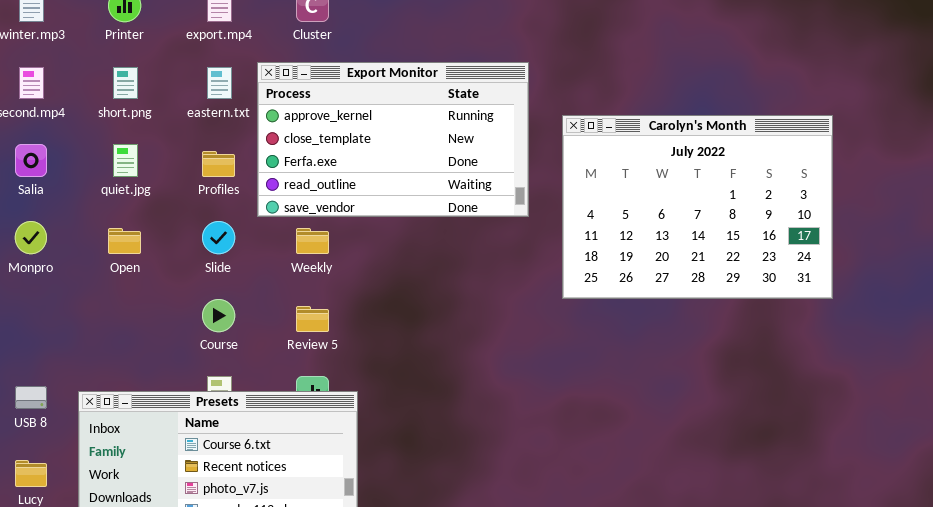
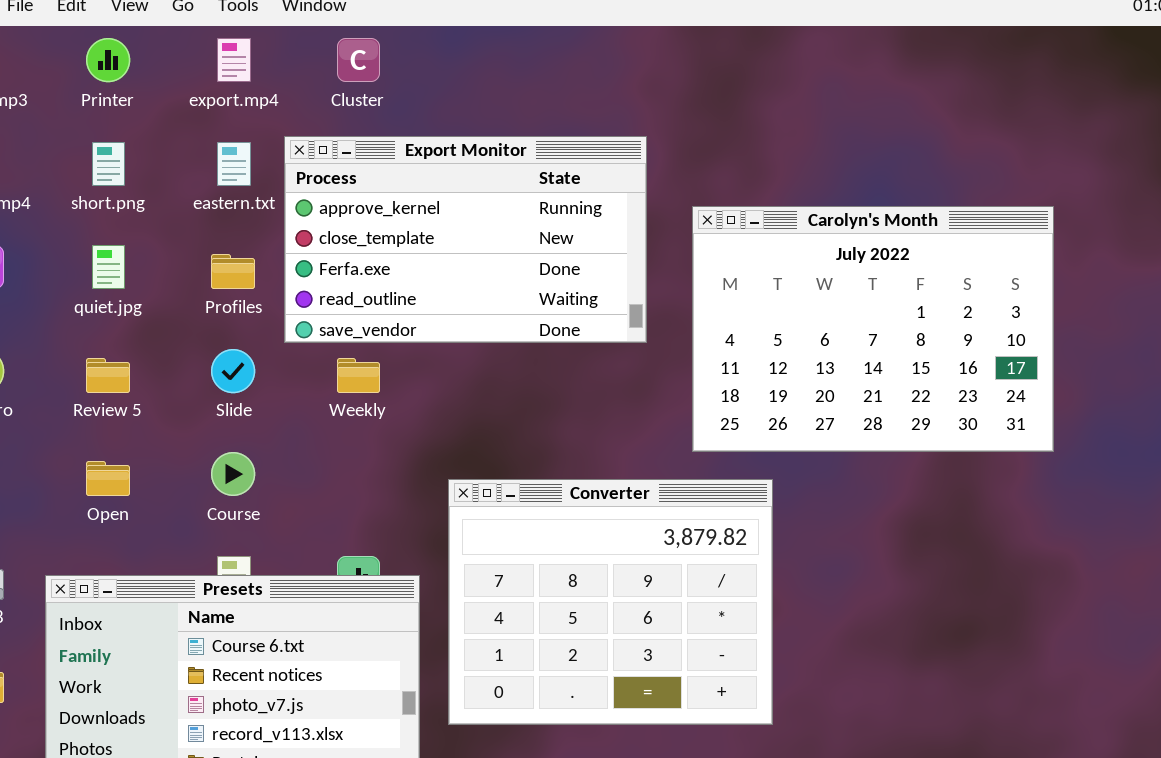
Open: [108,228,141,254] -> [86,461,130,496], moved
Review 5: [296,306,329,332] -> [86,358,130,393], moved
Converter: none -> [448,479,773,725], opened

